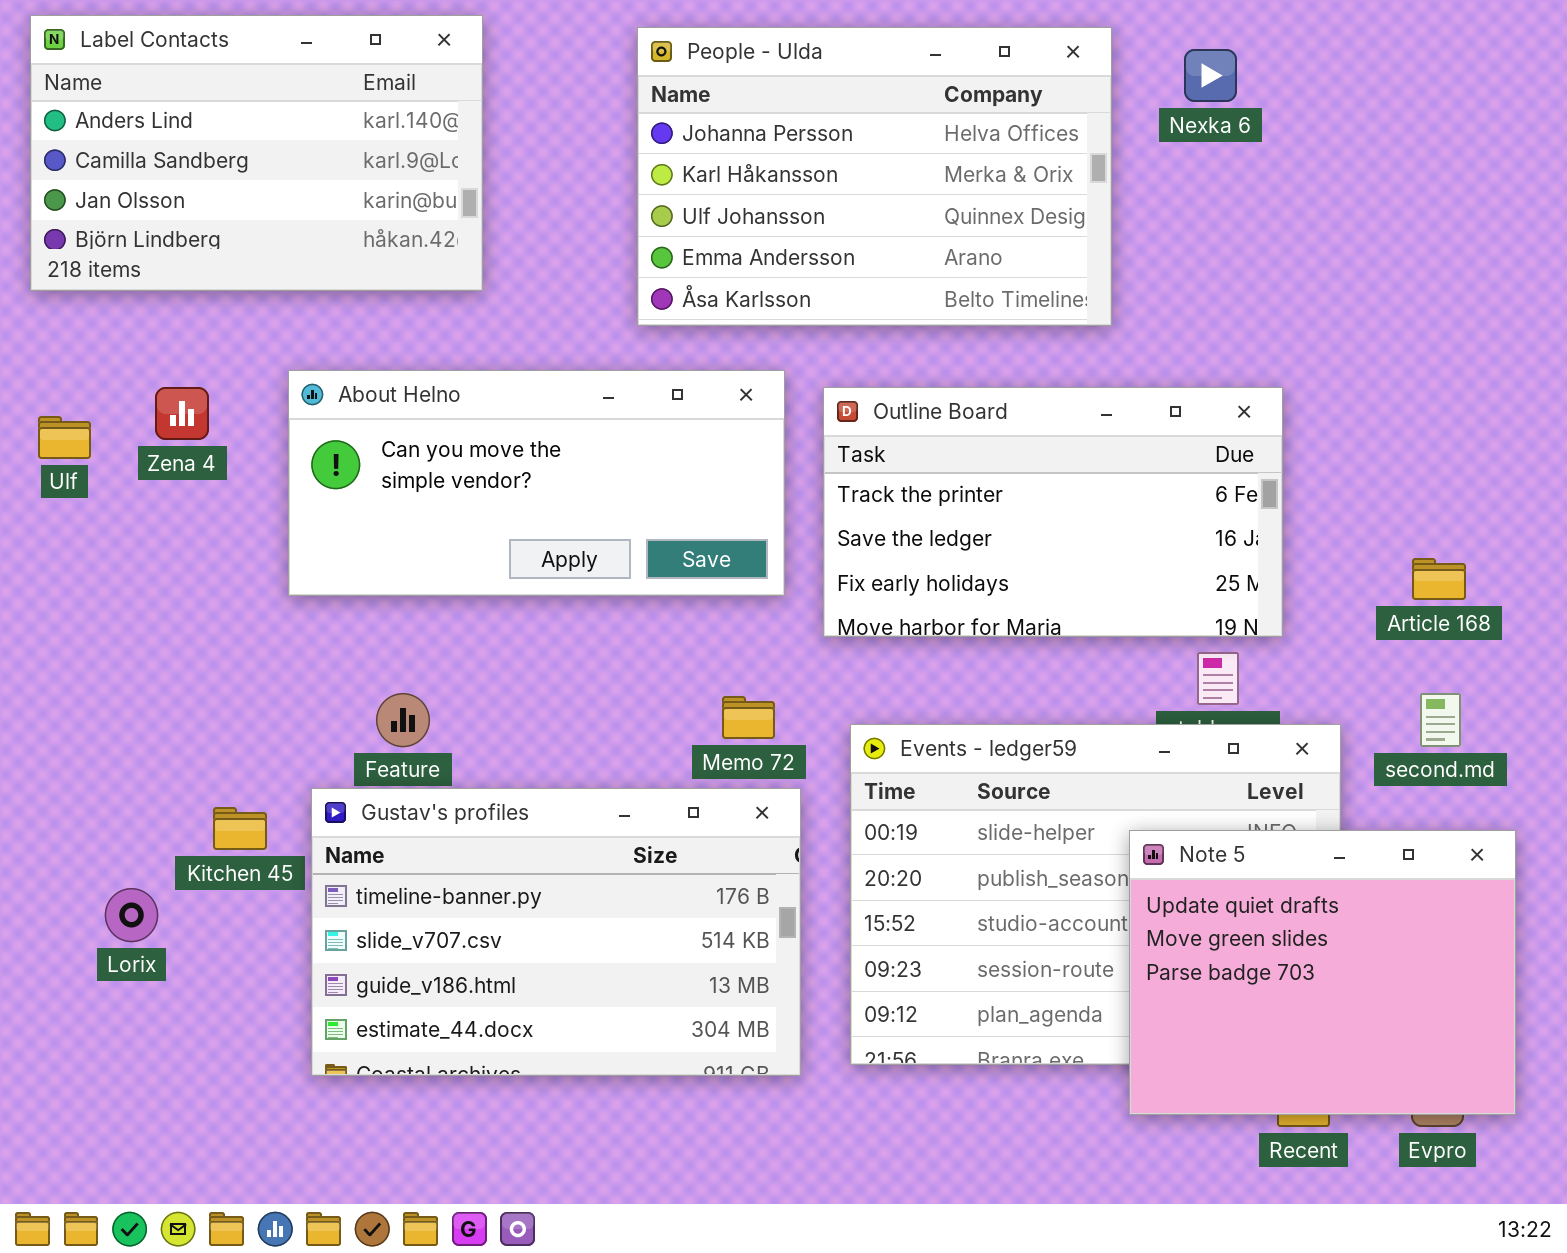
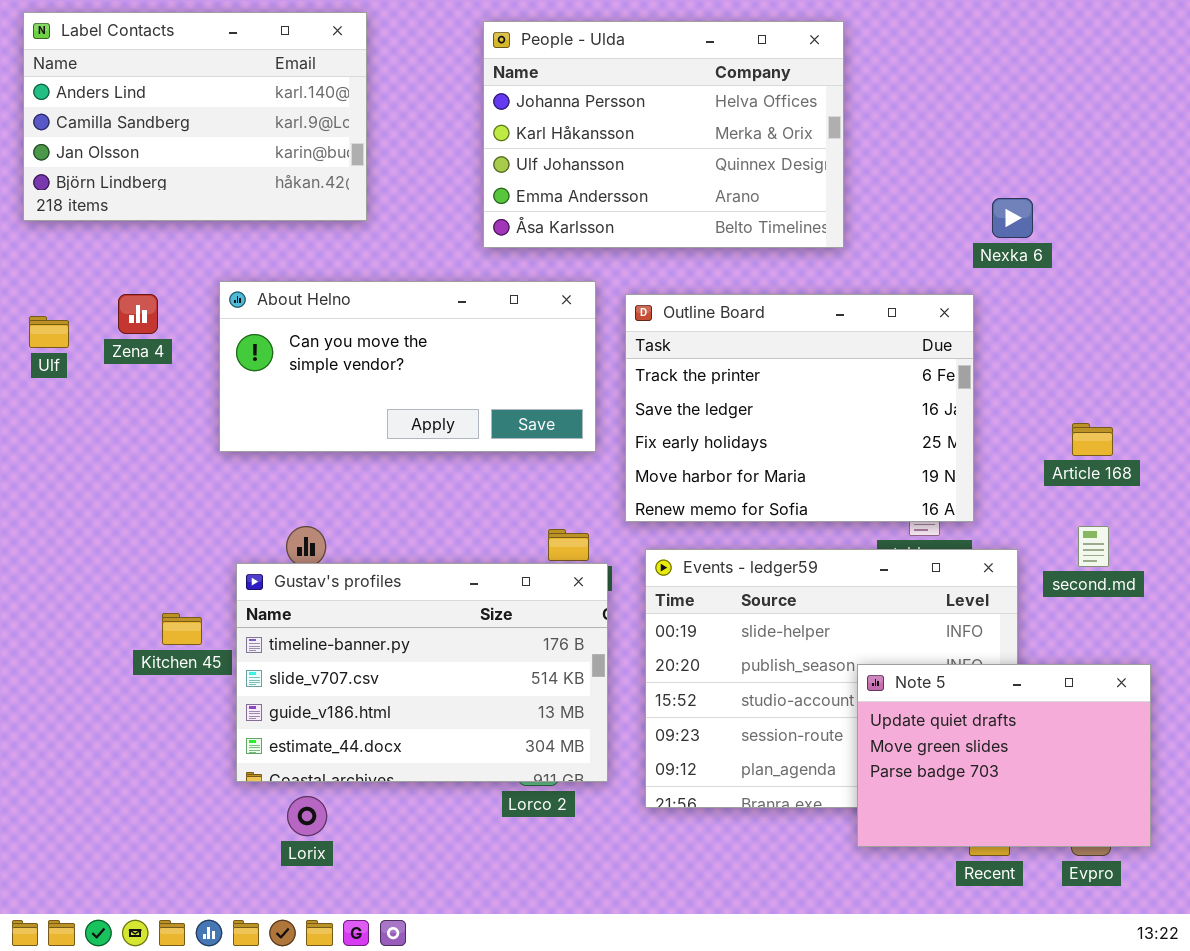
Nexka 6: [1184,49,1237,102] -> [992,198,1033,238], moved
Outline Board: [823,387,1283,637] -> [625,294,974,522], resized
Gustav's profiles: [311,788,801,1076] -> [236,563,608,782], moved
Note 5: [1129,830,1516,1115] -> [857,664,1151,847], resized
Lorix: [105,888,158,942] -> [287,796,327,836], moved

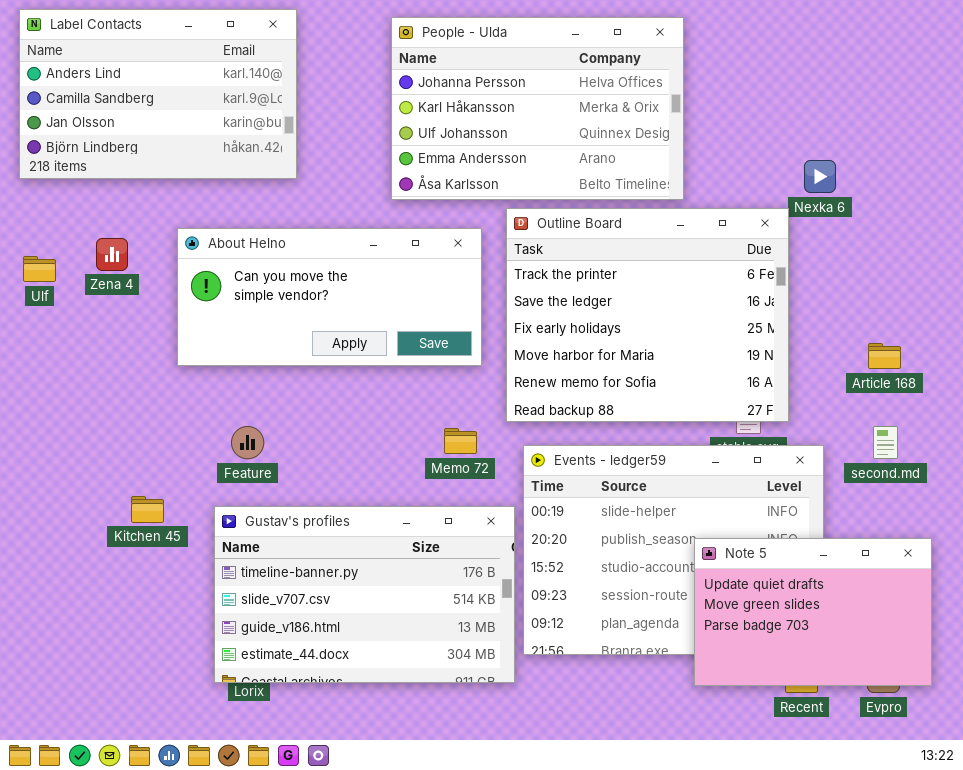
Outline Board: [625,294,974,522] -> [506,208,789,422], resized
Gustav's profiles: [236,563,608,782] -> [214,506,515,683], moved

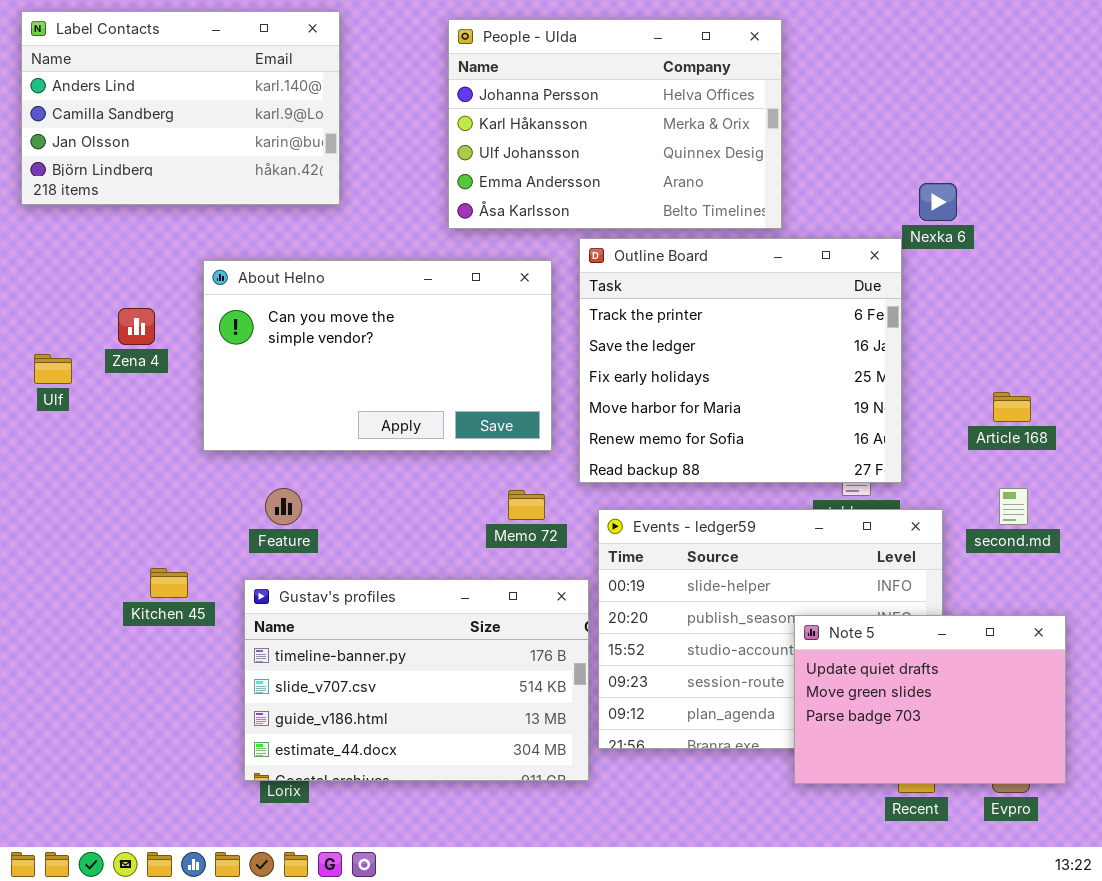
About Helno: [177,228,482,366] -> [203,260,552,451], resized
Zena 4: [96,238,128,271] -> [118,308,155,345], moved
Ulf: [23,256,56,282] -> [34,354,72,384], moved

